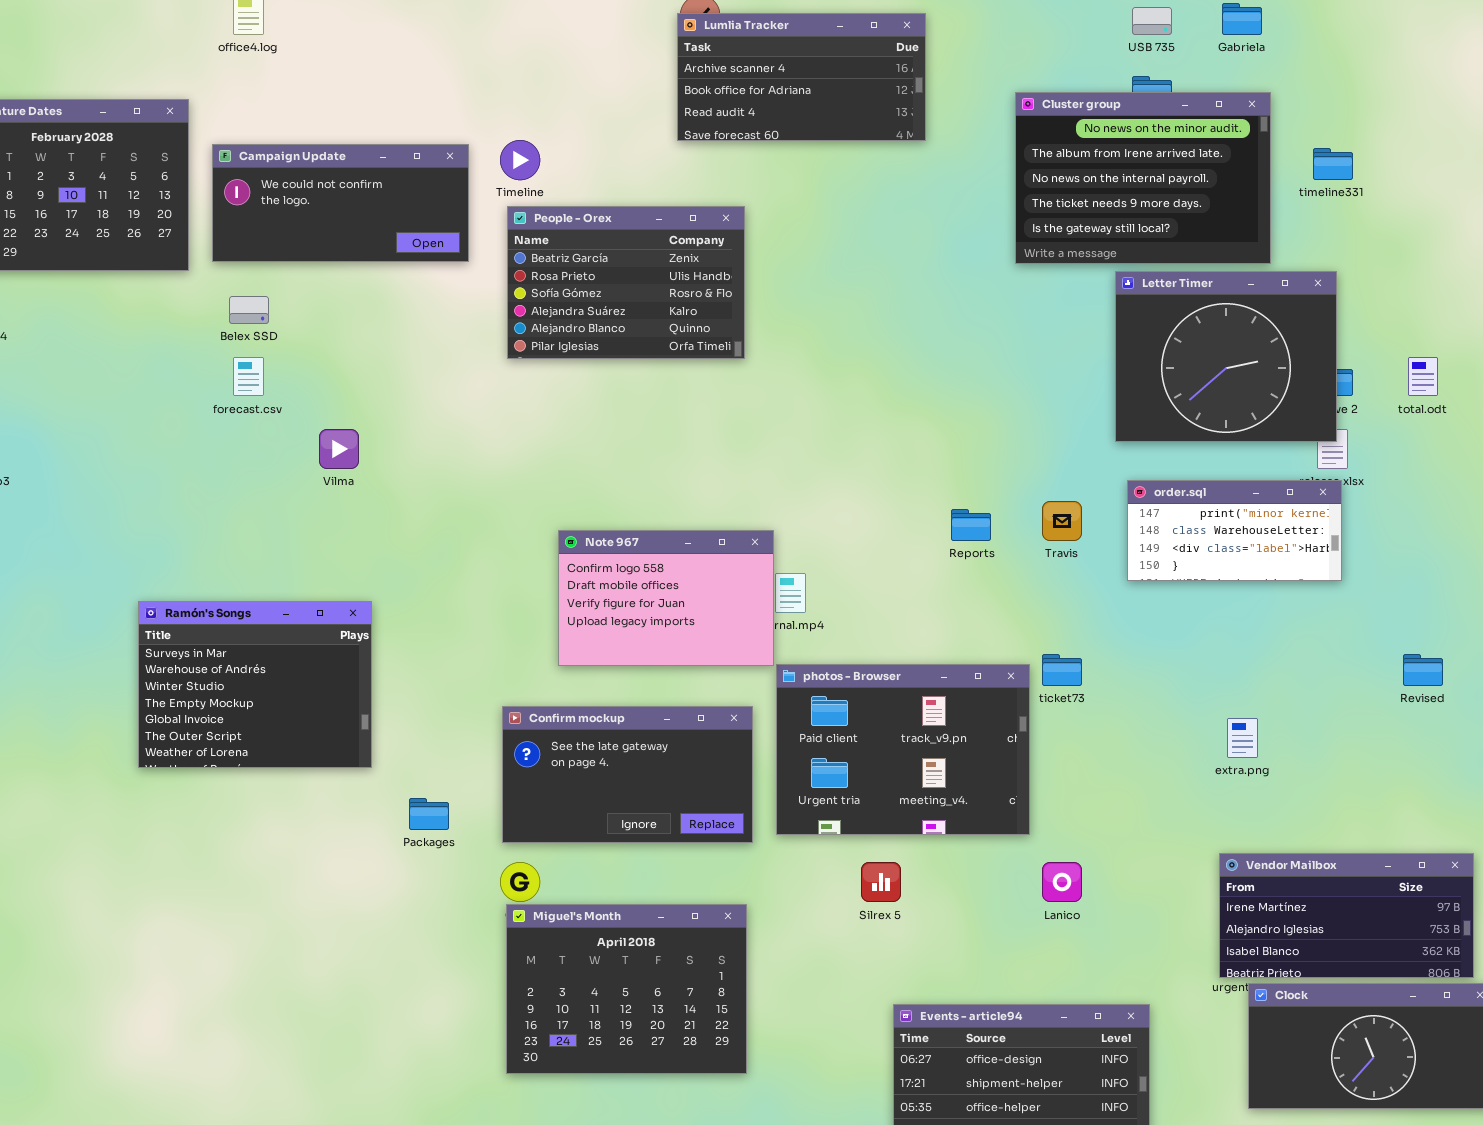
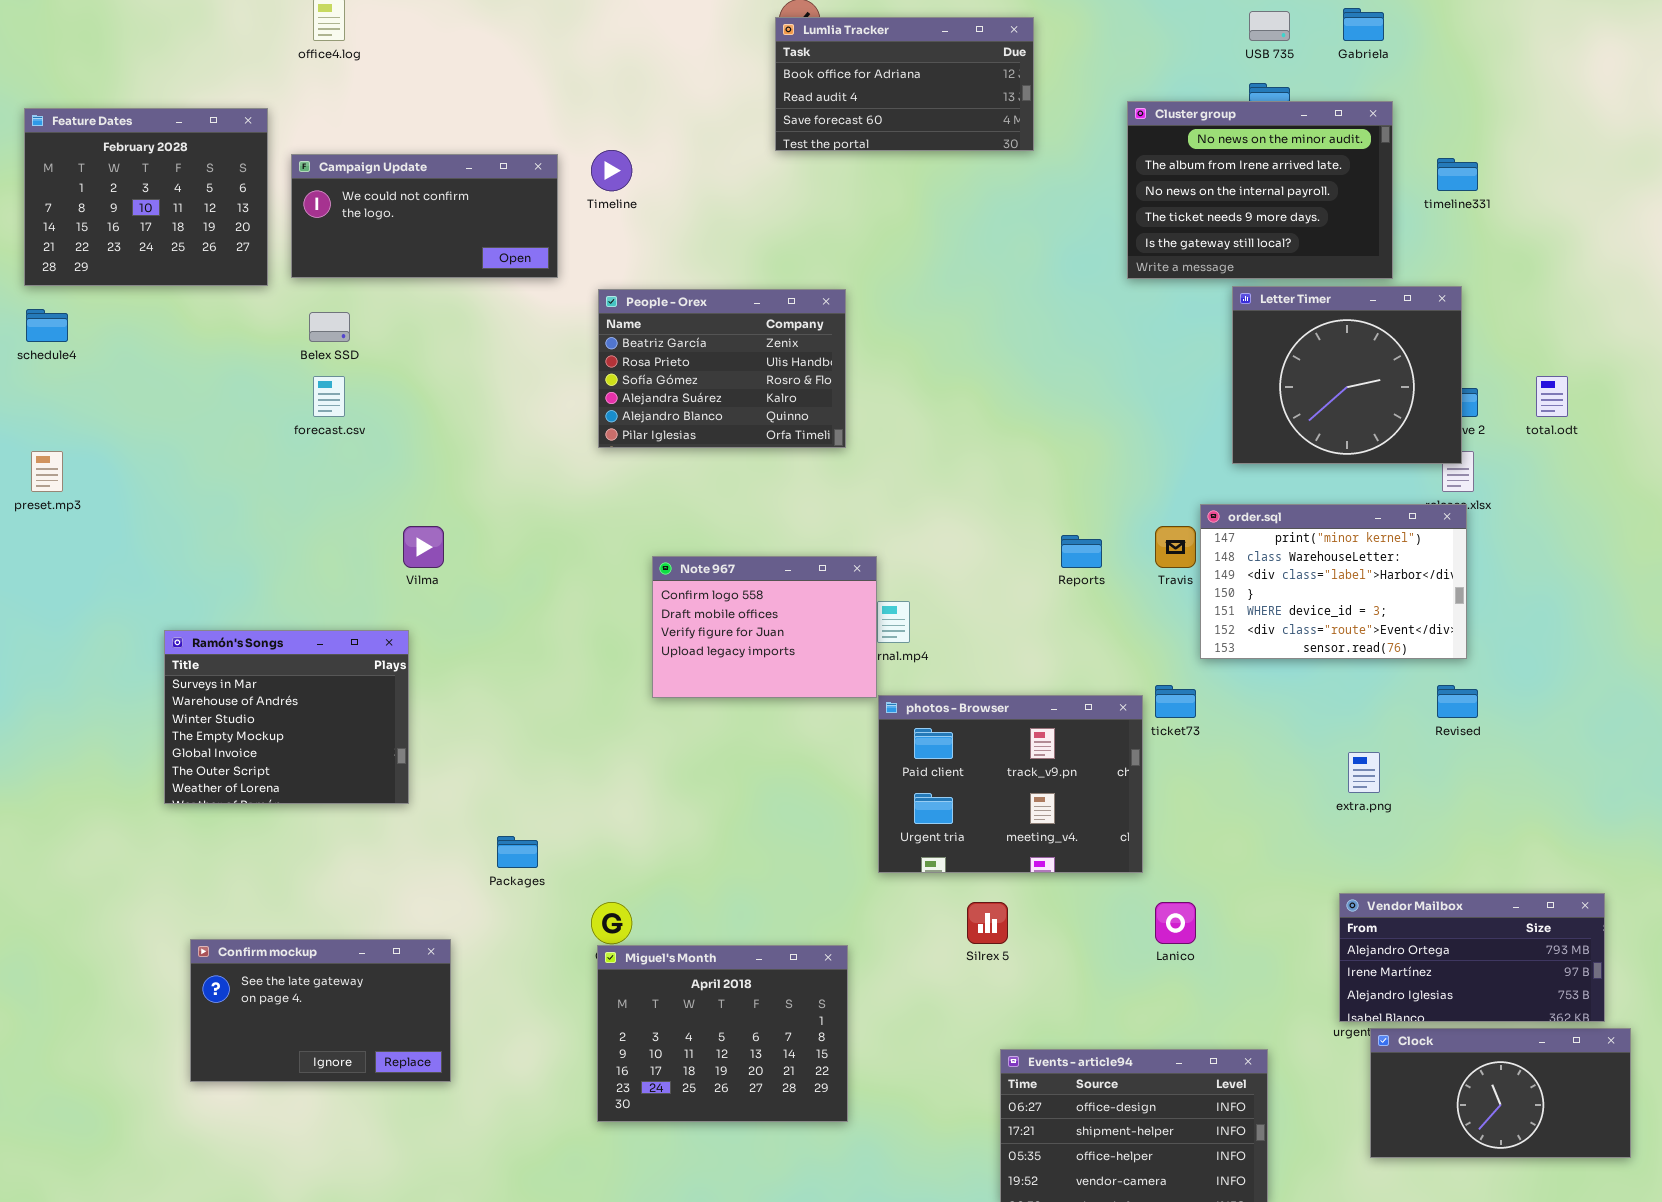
Lumlia Tracker: [677,13,926,141] -> [775,17,1034,151], scrolled down 1 row
People - Orex: [507,206,745,359] -> [598,289,846,448], moved
Vilma: [319,429,359,469] -> [403,526,444,568], moved
order.sql: [1127,480,1342,581] -> [1200,504,1467,659], resized
Ramón's Songs: [138,601,372,768] -> [164,630,409,804], moved
Revised: [1403,654,1443,686] -> [1437,685,1478,718], moved
Confirm mockup: [502,706,753,843] -> [190,939,451,1082], moved
Vendor Mailbox: [1219,853,1474,978] -> [1339,893,1605,1022], scrolled up 1 row

